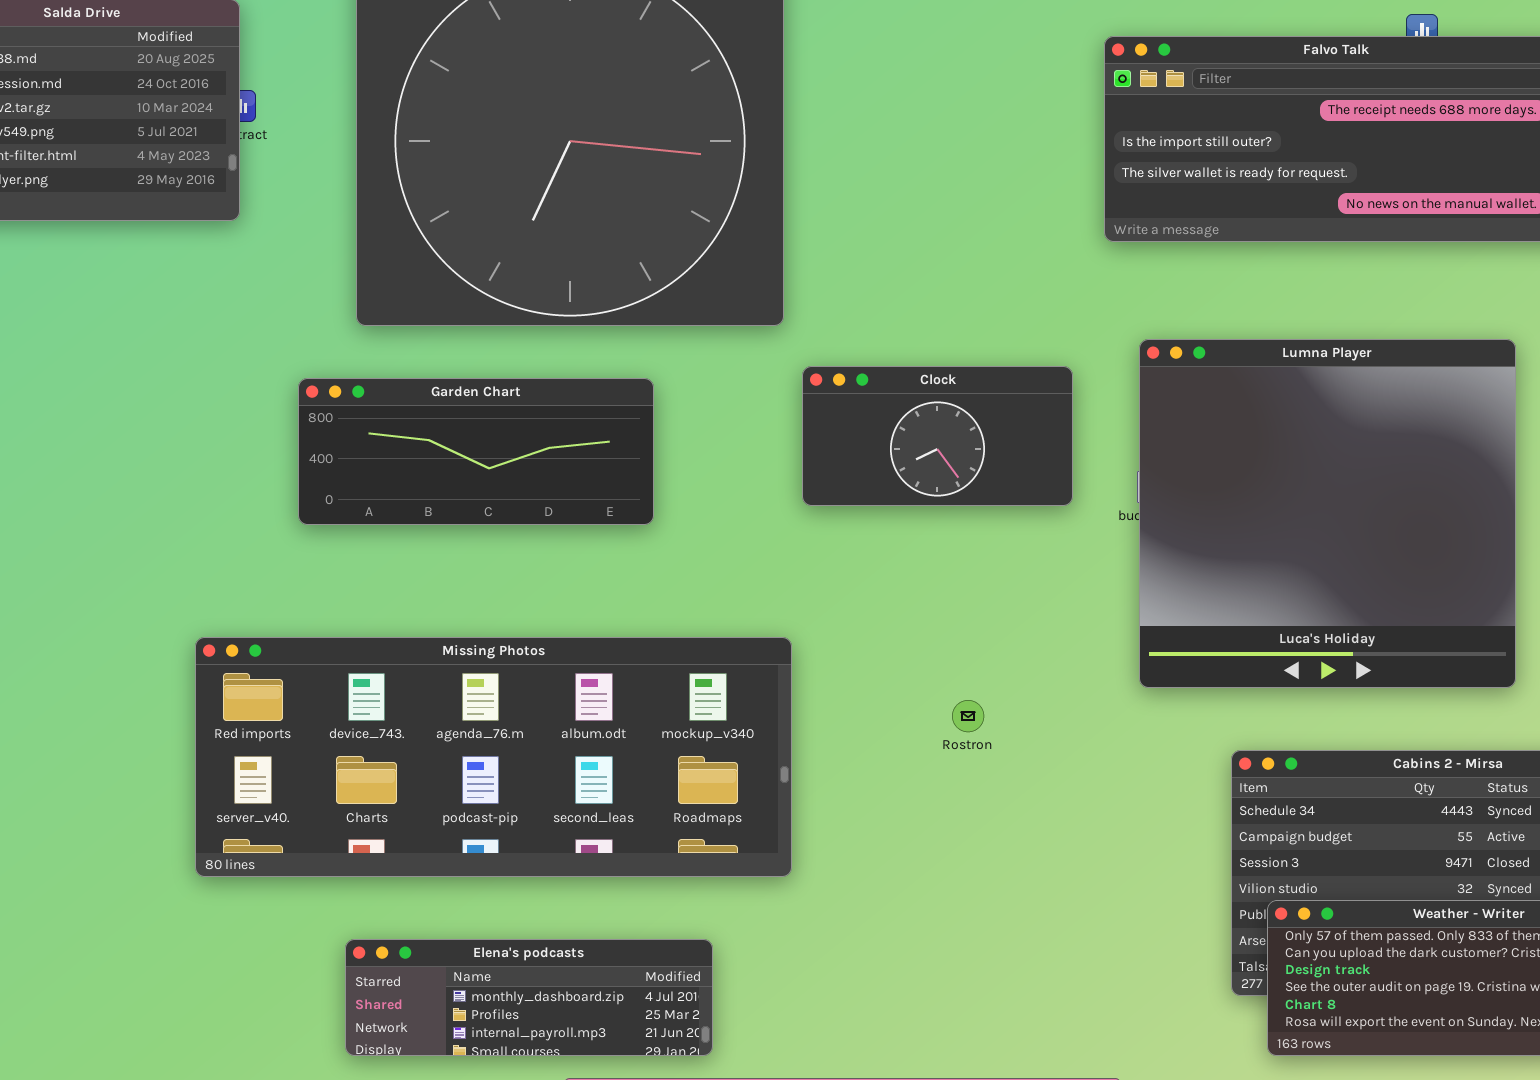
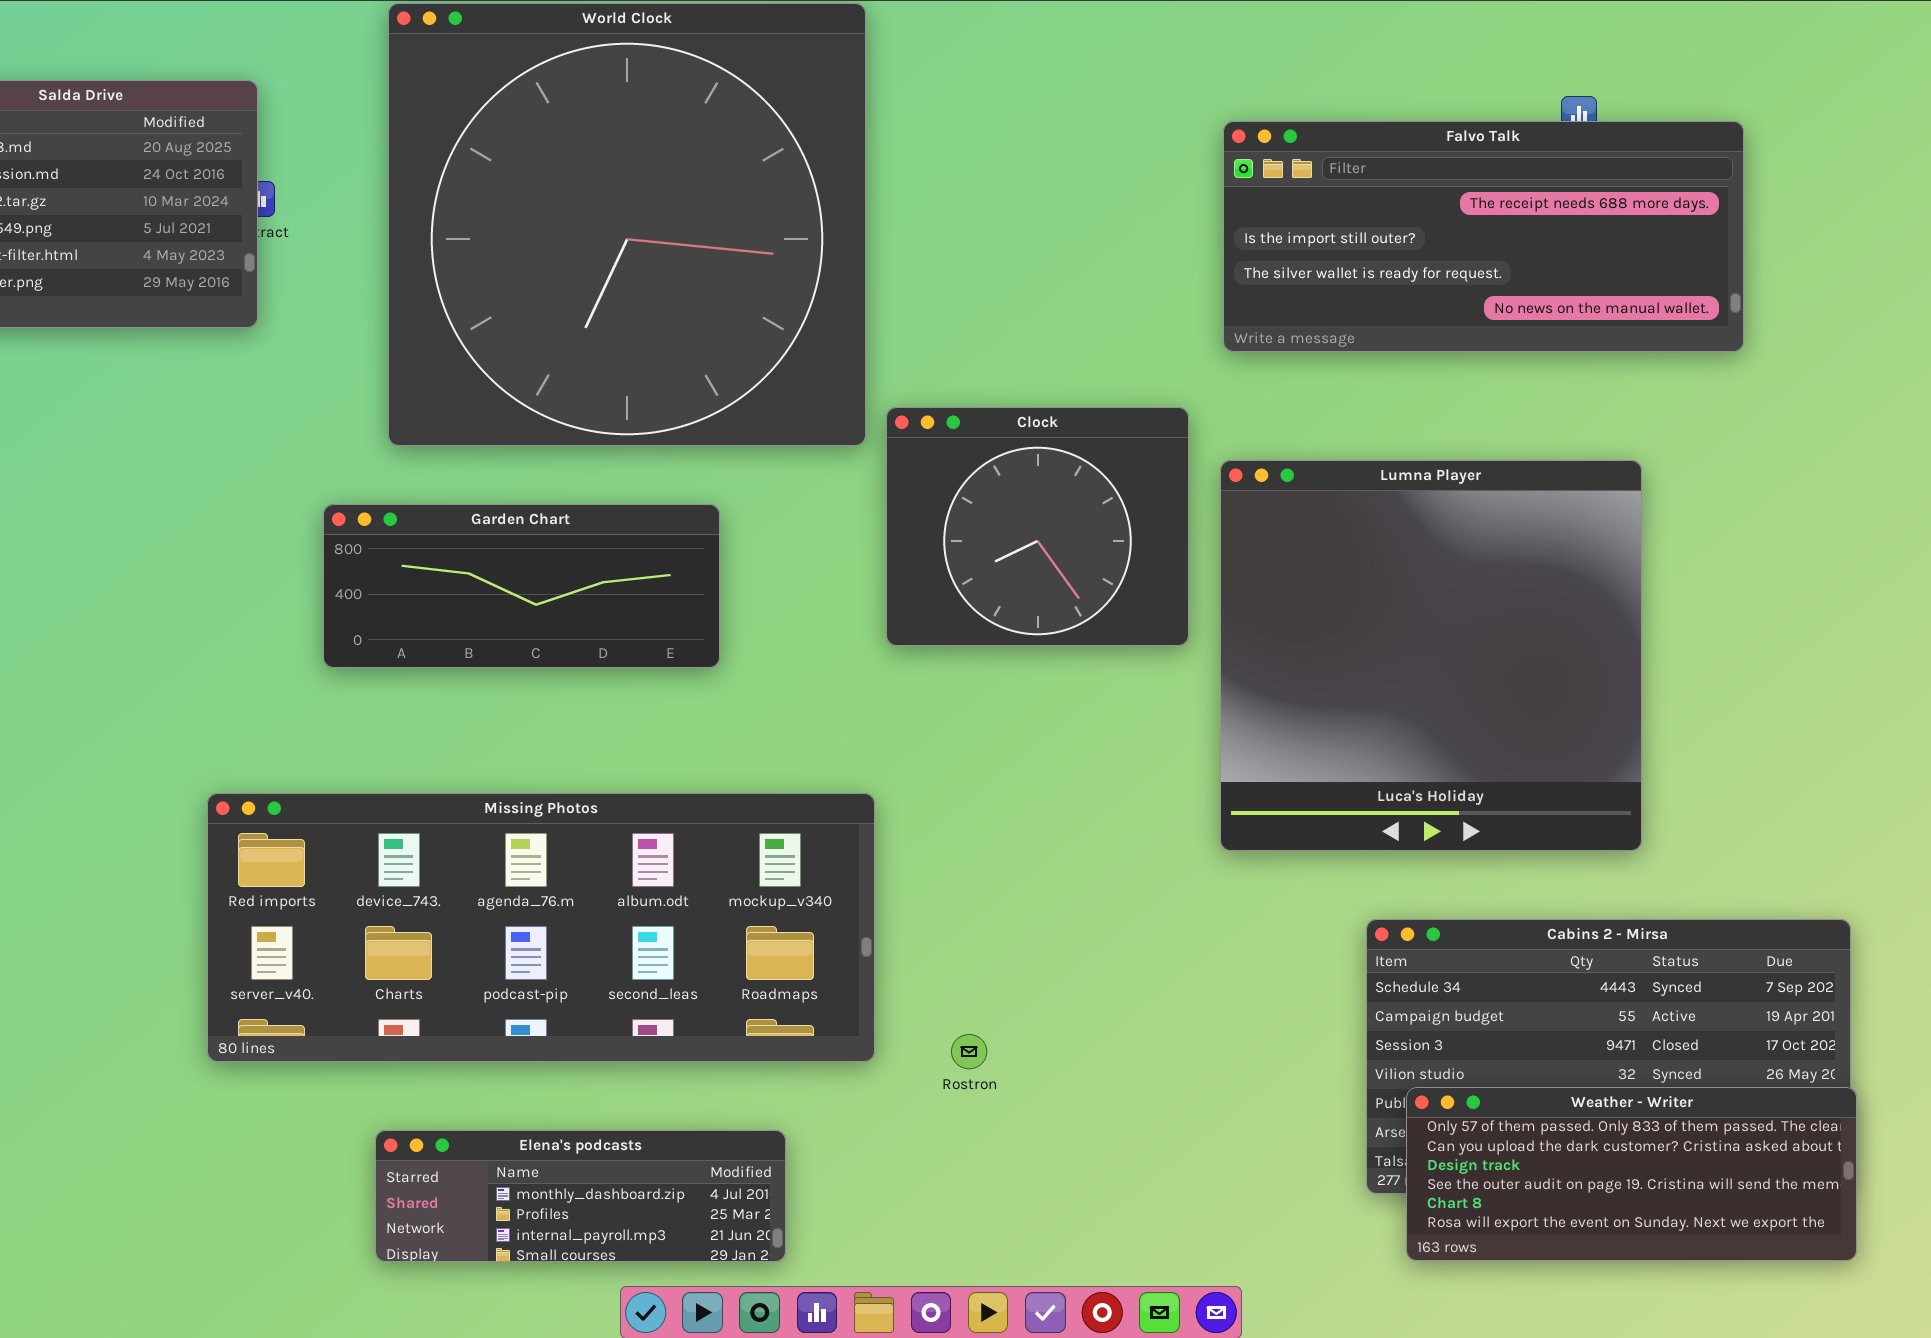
Lumna Player: [1139,339,1516,688] -> [1220,460,1642,851], moved
Clock: [802,366,1073,506] -> [886,407,1189,646], resized
Rostron: [952,700,984,732] -> [951,1034,987,1069], moved

